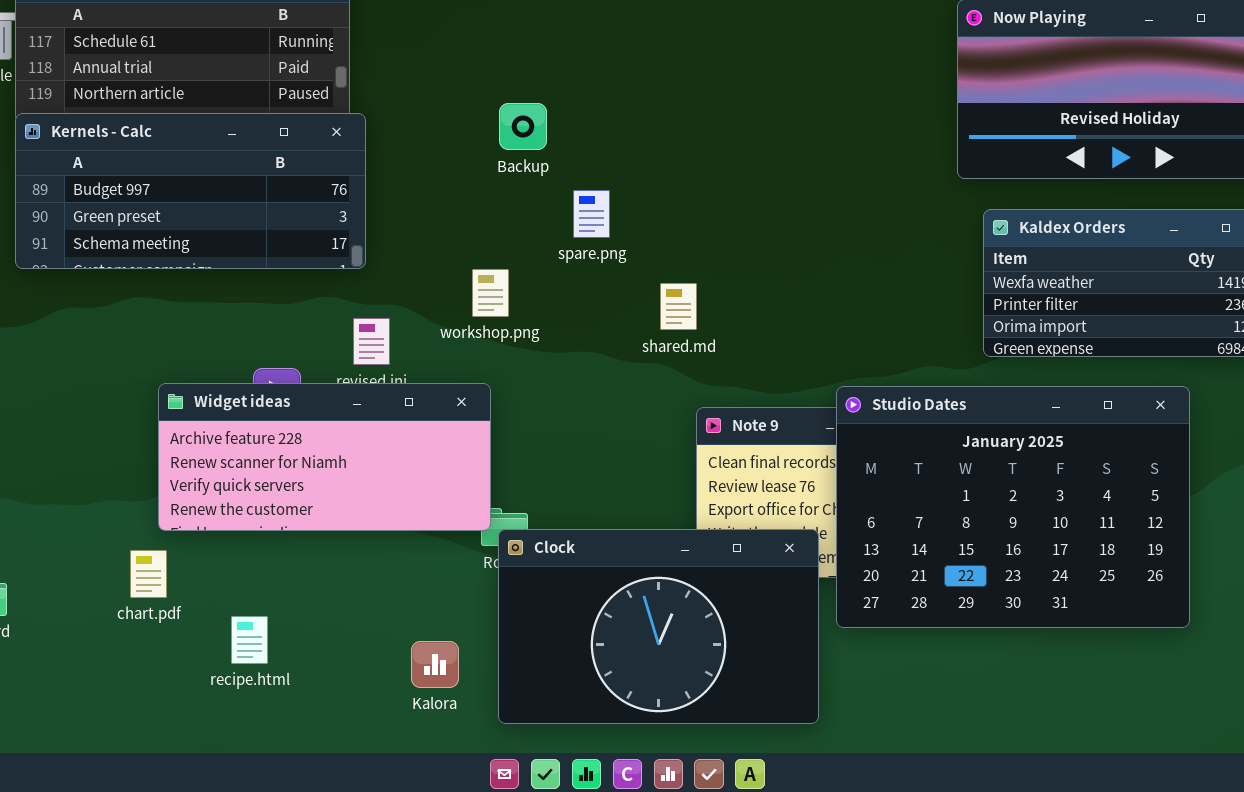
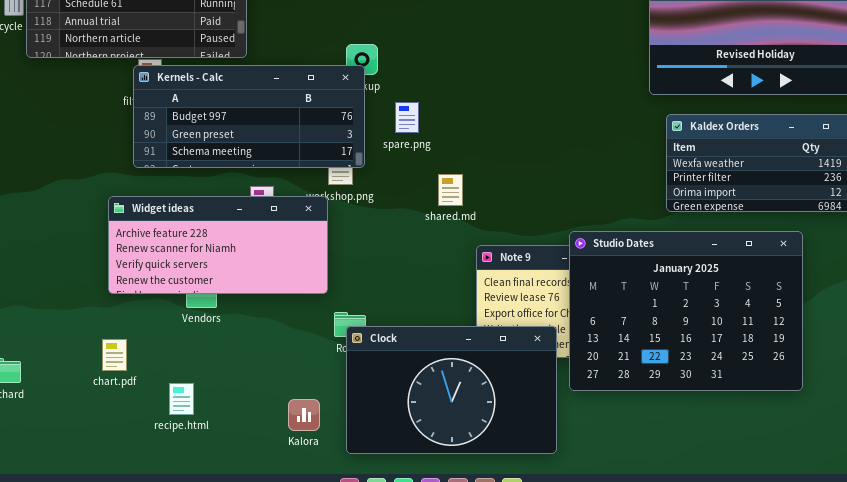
Kernels - Calc: [15,113,366,269] -> [133,65,365,168], moved
shared.md: [660,283,697,330] -> [438,174,463,206], moved
Widget ideas: [158,383,491,531] -> [108,196,328,294], moved

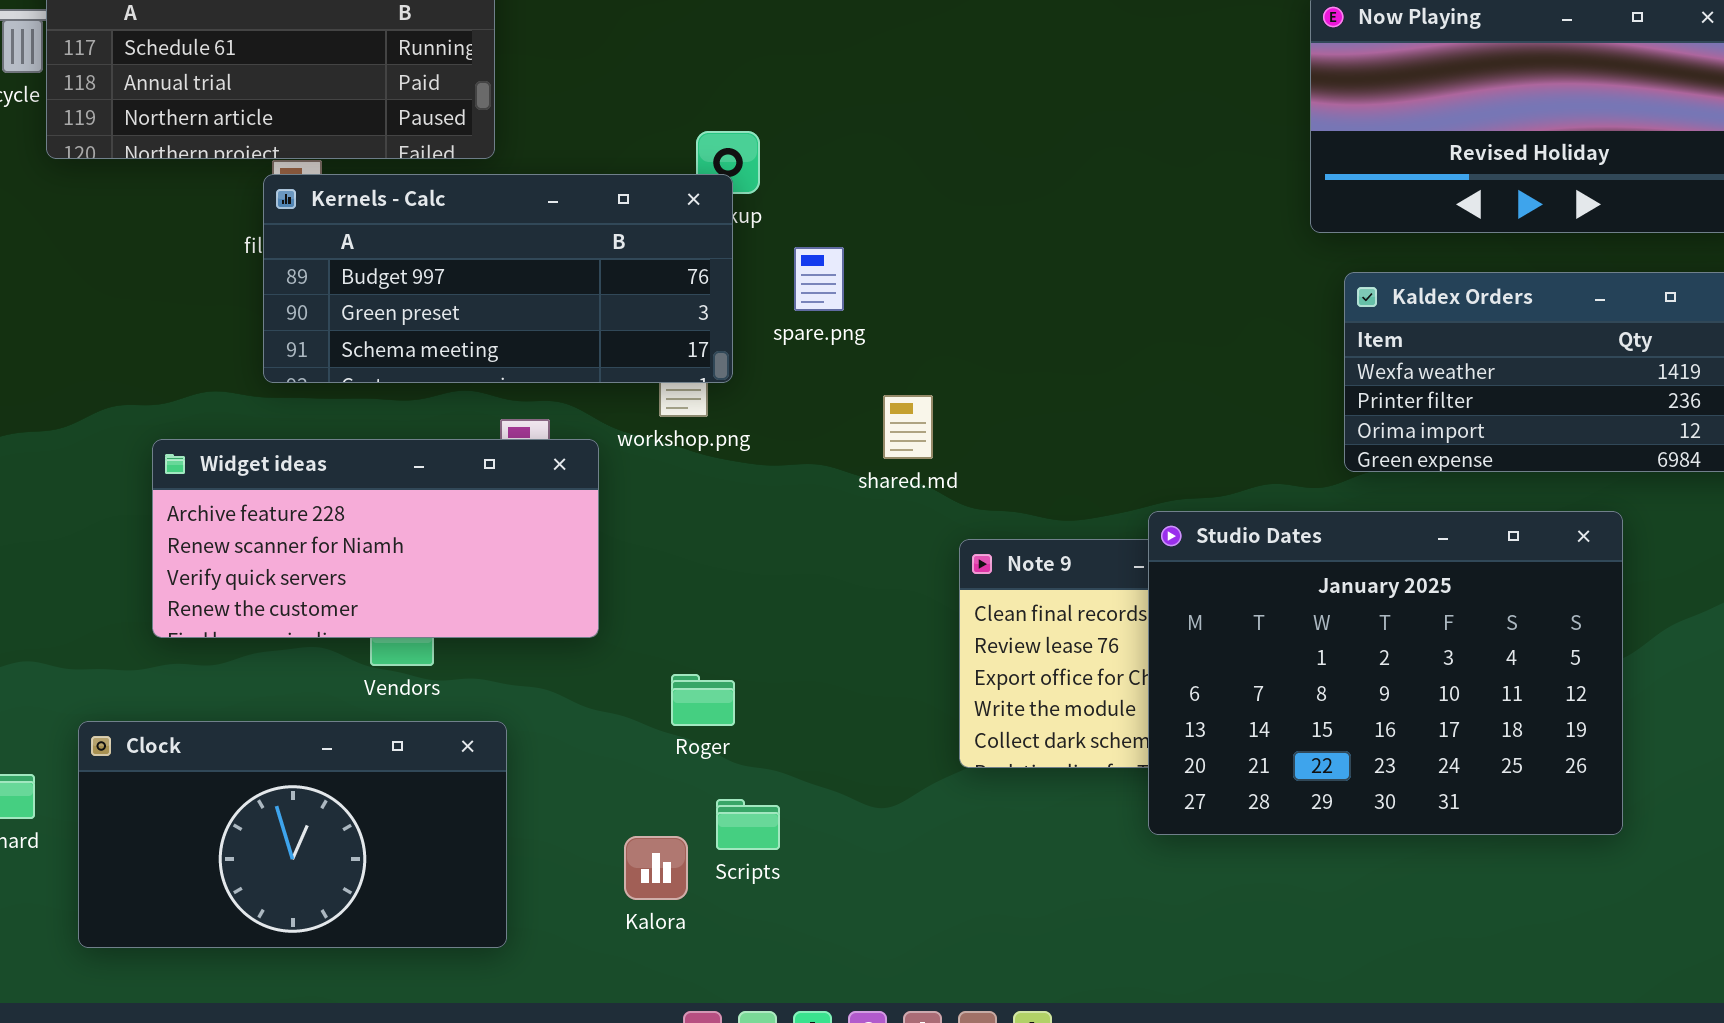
Widget ideas: [108,196,328,294] -> [152,439,599,638], moved
Clock: [346,326,557,454] -> [78,721,507,948], moved, resized
Kalora: [288,399,320,431] -> [624,836,688,900], moved

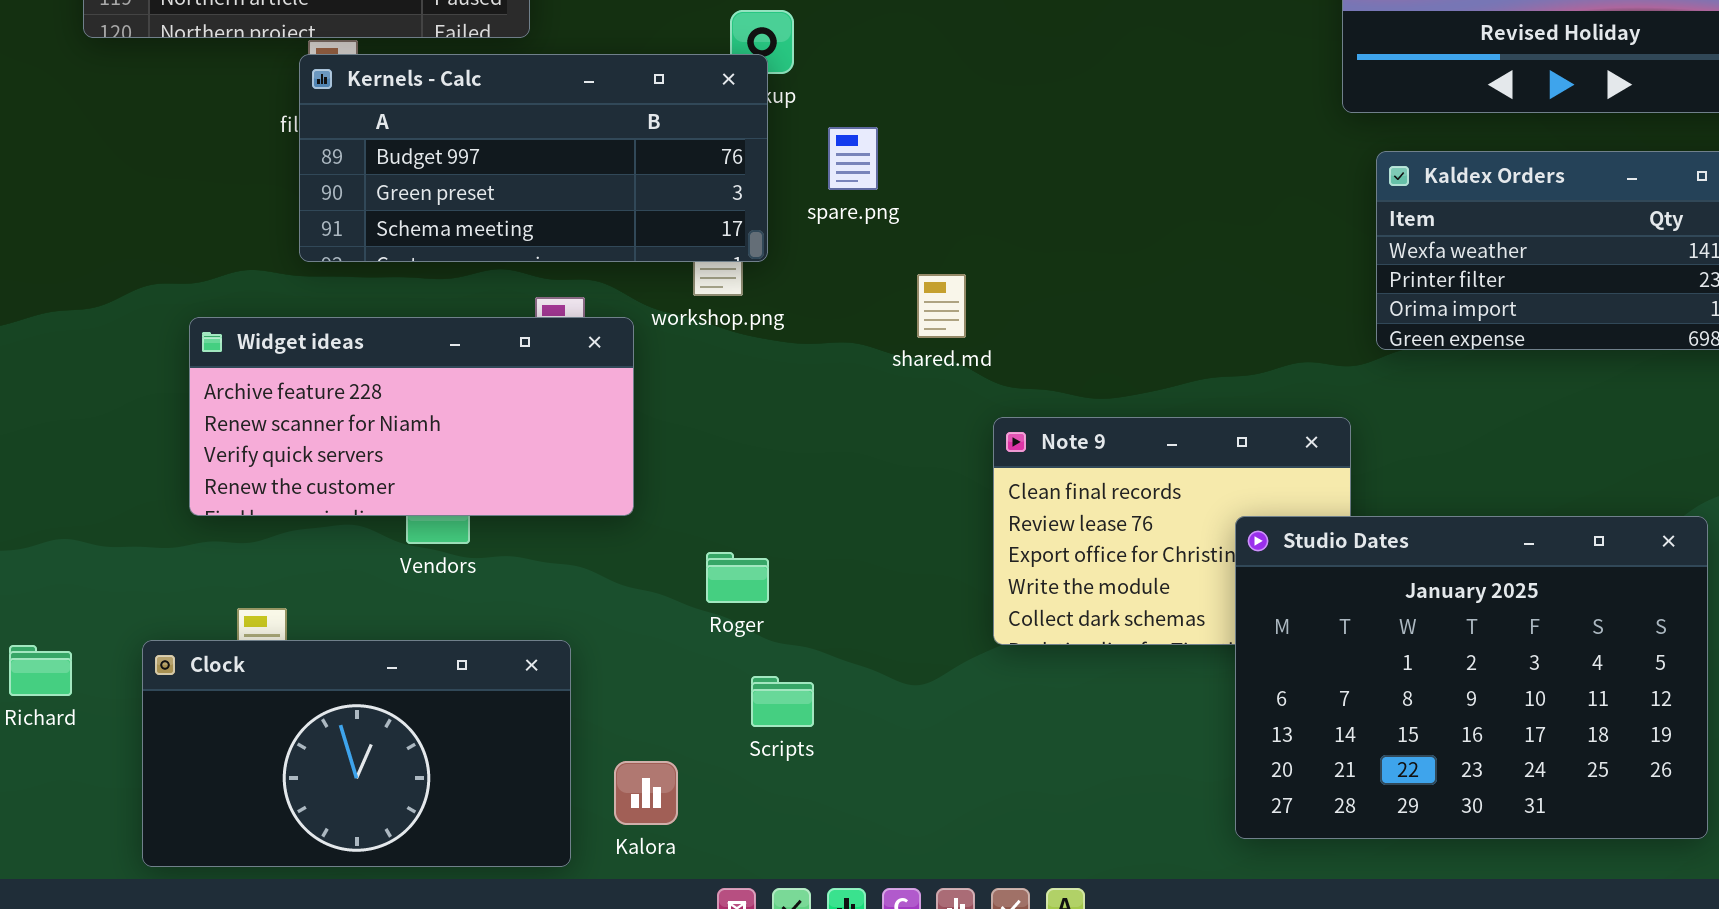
Studio Dates: [1148,511,1623,835] -> [1235,516,1708,839], moved
Clock: [78,721,507,948] -> [142,640,571,867], moved
Kalora: [624,836,688,900] -> [614,761,678,825], moved

